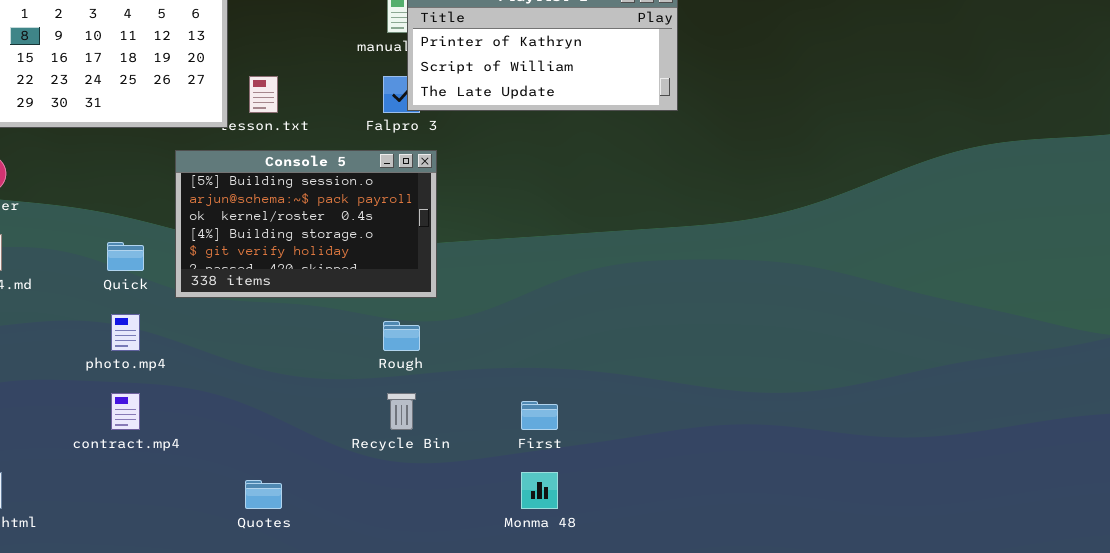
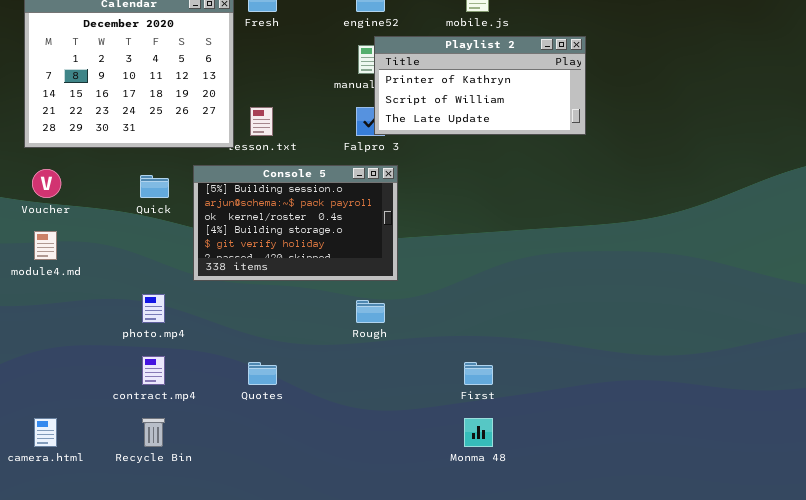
Quick: [107,242,144,271] -> [140,175,169,198], moved
Recycle Bin: [387,393,416,430] -> [142,418,165,447], moved
Quotes: [245,480,282,509] -> [248,362,277,385], moved

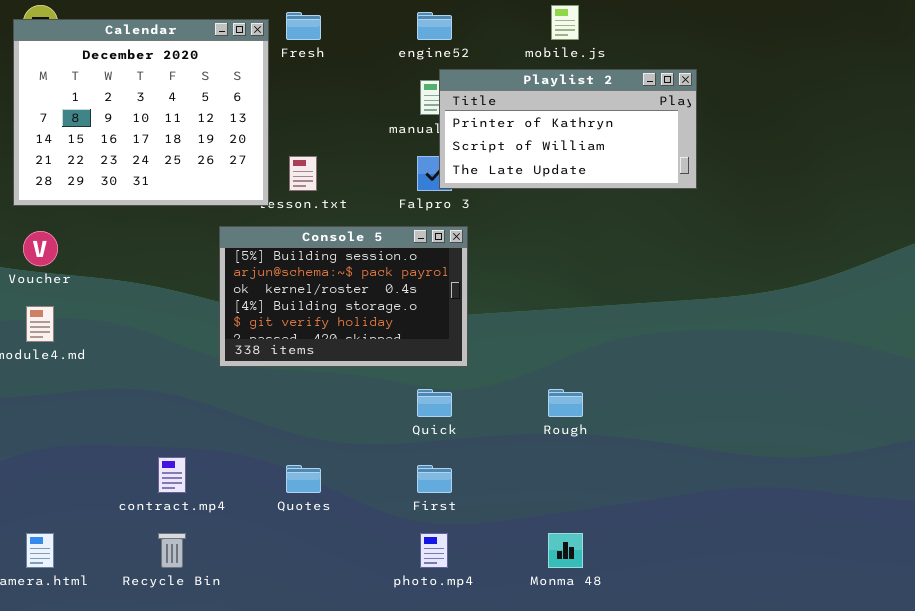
Quick: [140,175,169,198] -> [417,389,452,417], moved
photo.mp4: [142,294,165,323] -> [420,533,448,568], moved
Rough: [356,300,385,323] -> [548,389,583,417], moved
First: [464,362,493,385] -> [417,465,452,493], moved

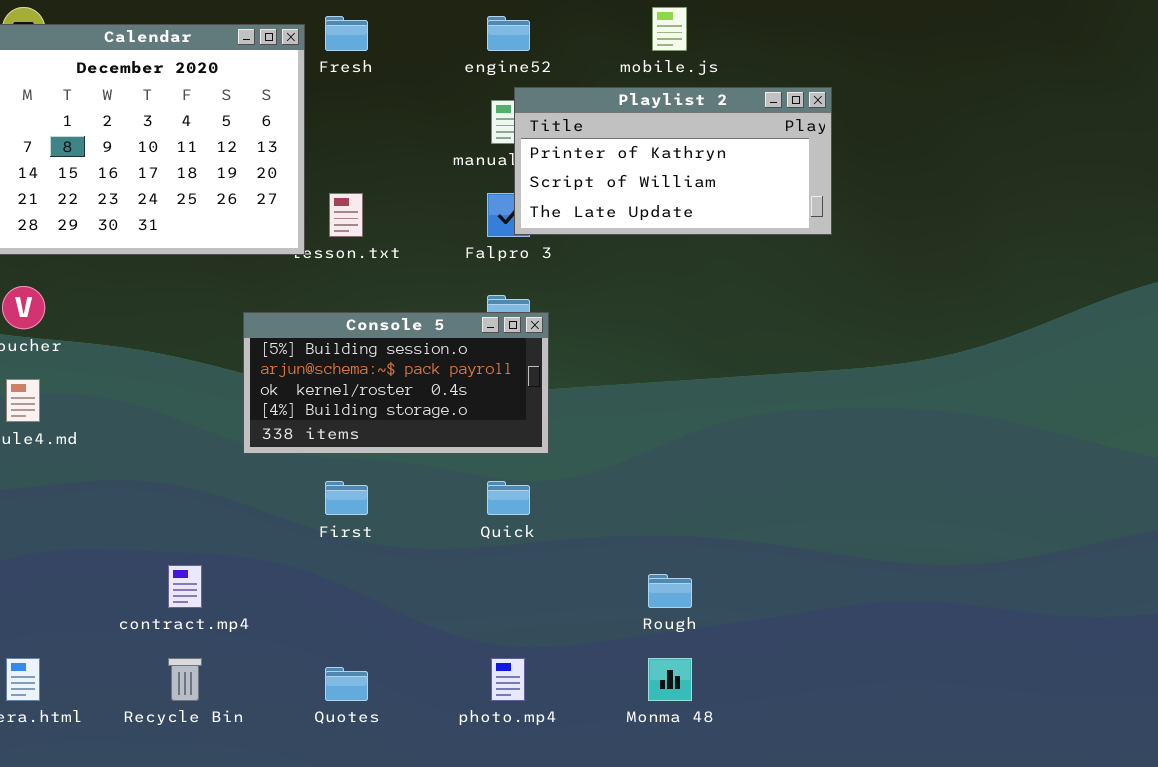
Console 5: [219,226,468,367] -> [243,312,549,454], resized
Rough: [548,389,583,417] -> [648,574,692,608], moved
Quotes: [286,465,321,493] -> [325,667,368,701], moved
First: [417,465,452,493] -> [325,481,368,515], moved

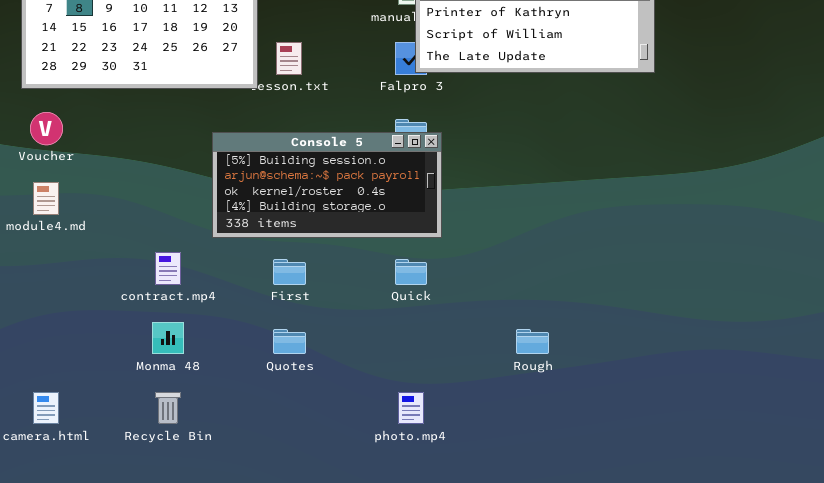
contract.mp4: [168,565,202,608] -> [155,252,181,285], moved
Monma 48: [648,658,692,701] -> [152,322,184,354], moved
Quotes: [325,667,368,701] -> [273,329,306,354], moved

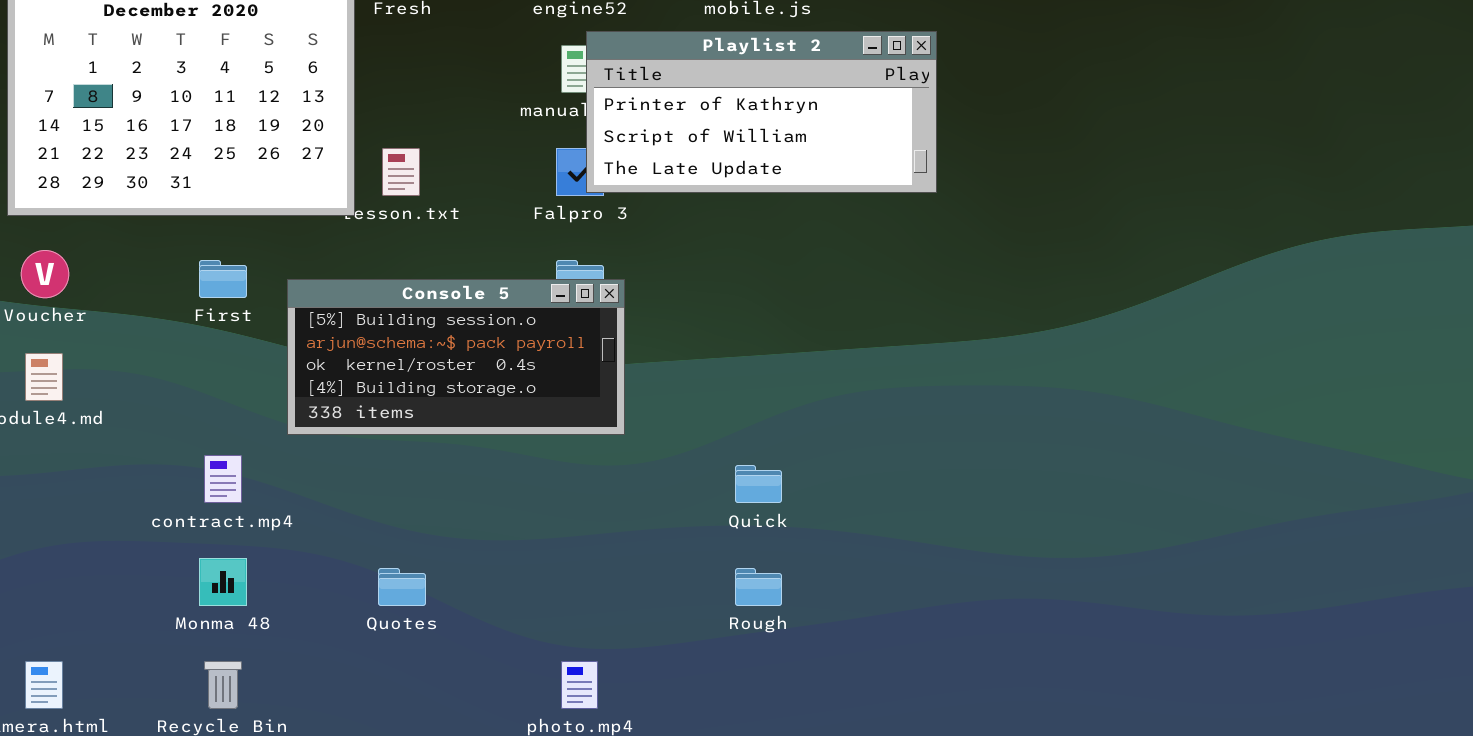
First: [273,259,306,285] -> [199,260,247,298], moved
Quick: [395,259,427,285] -> [735,465,782,503], moved

